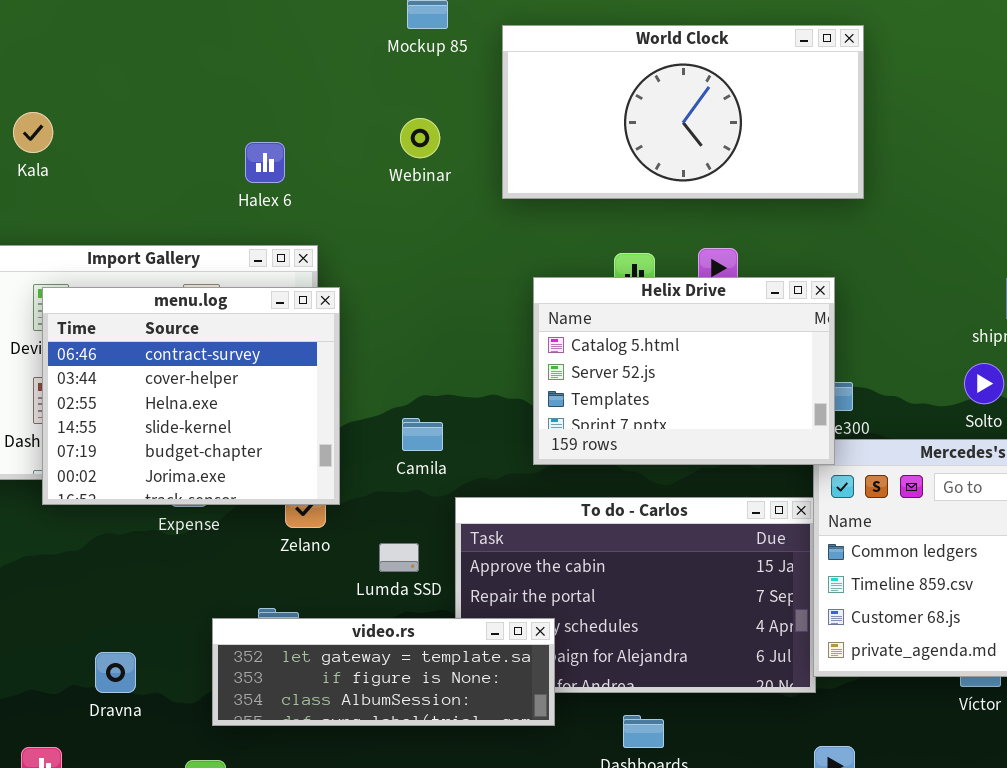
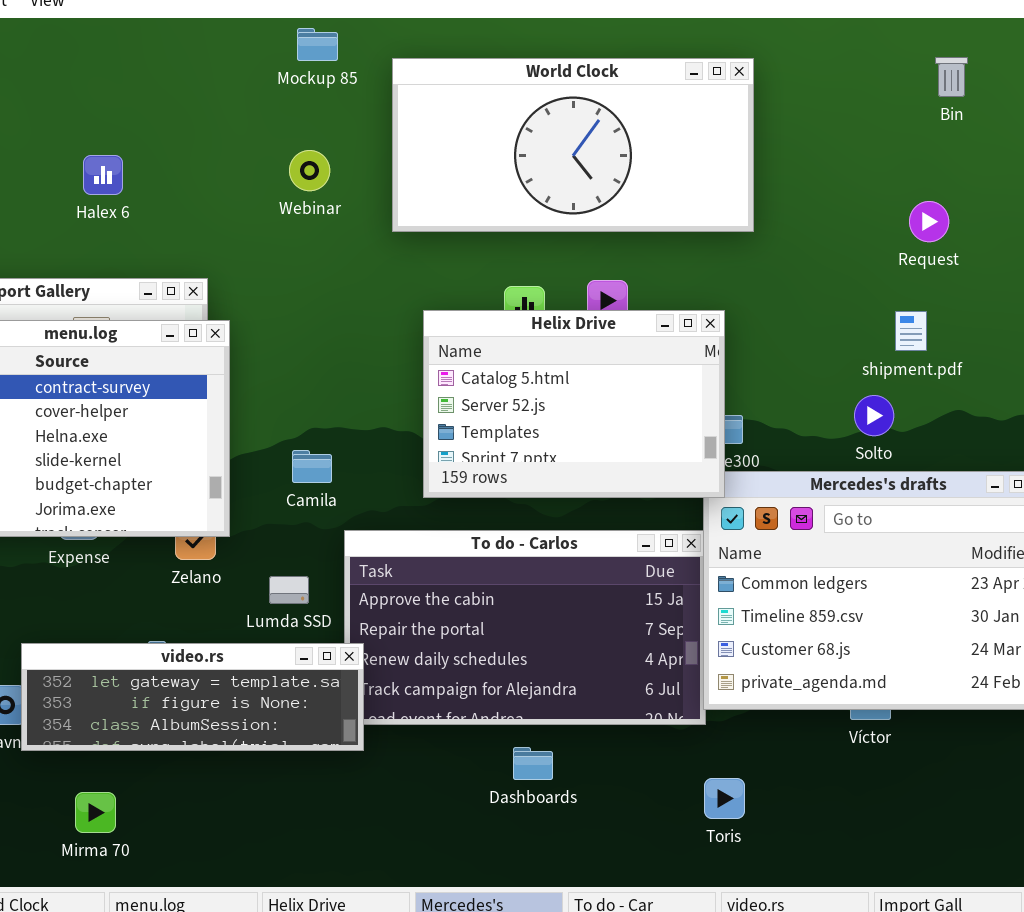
Halex 6: [245,142,285,183] -> [83,155,123,195], moved
video.rs: [212,618,555,726] -> [21,643,364,751], moved

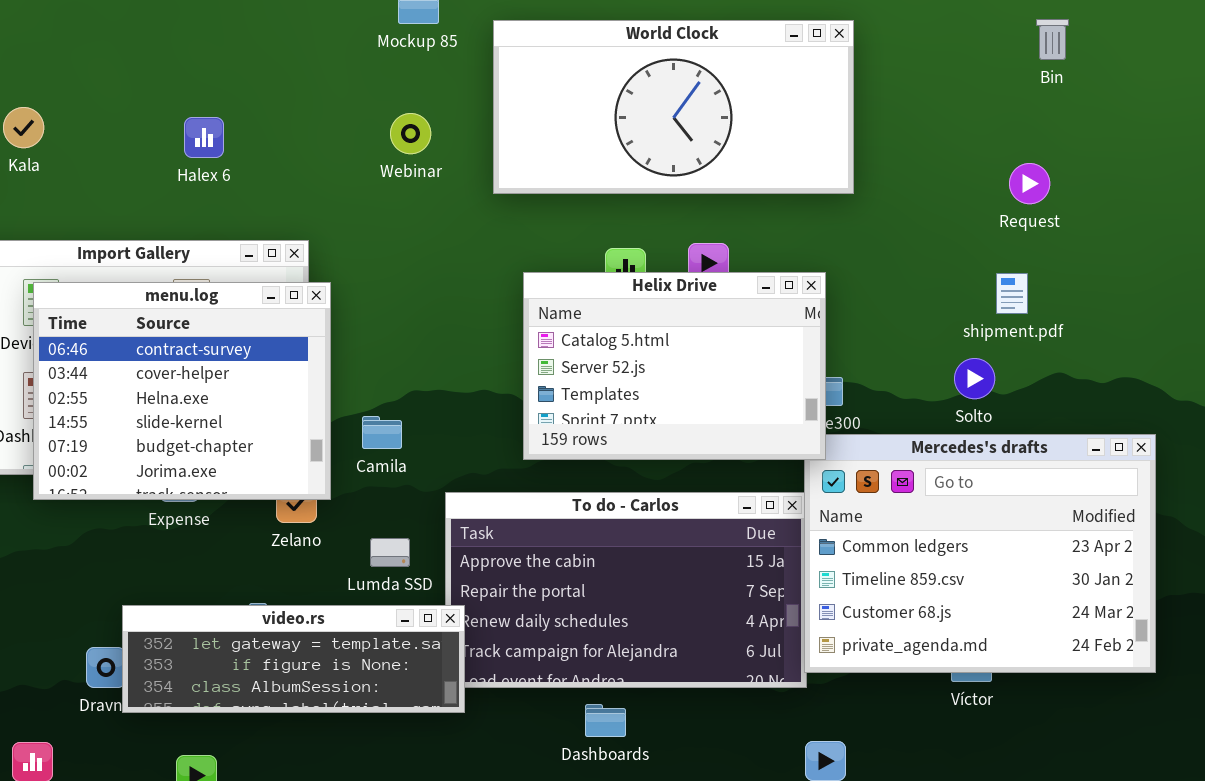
Camila: [292,450,332,483] -> [362,416,402,449], moved
Dashboards: [513,747,553,780] -> [585,704,626,737], moved

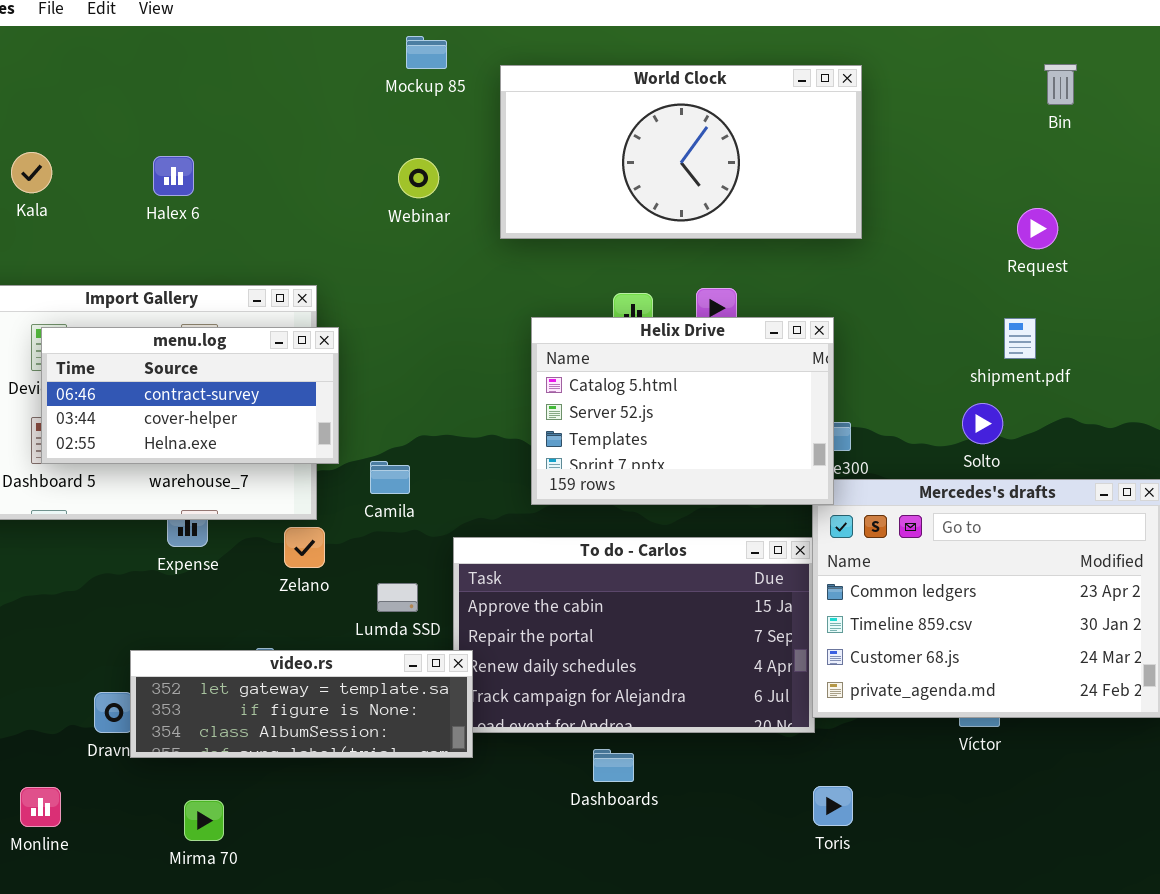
Halex 6: [184,117,224,158] -> [153,156,194,196], moved
menu.log: [33,282,331,500] -> [41,327,339,464], resized

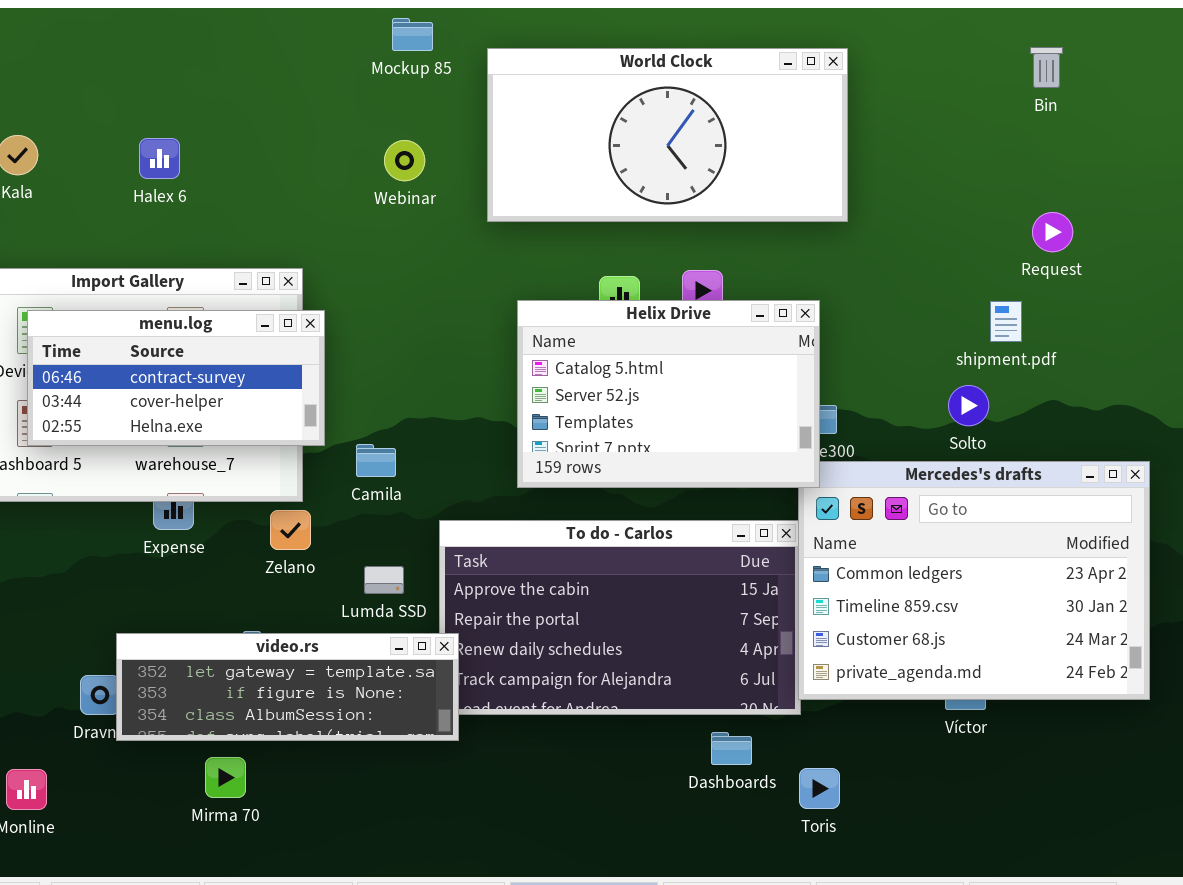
Request: [1017,208,1058,249] -> [1032,212,1073,252], moved
Dashboards: [593,749,634,782] -> [711,732,752,765], moved
Mirma 70: [184,800,224,841] -> [205,757,246,798], moved

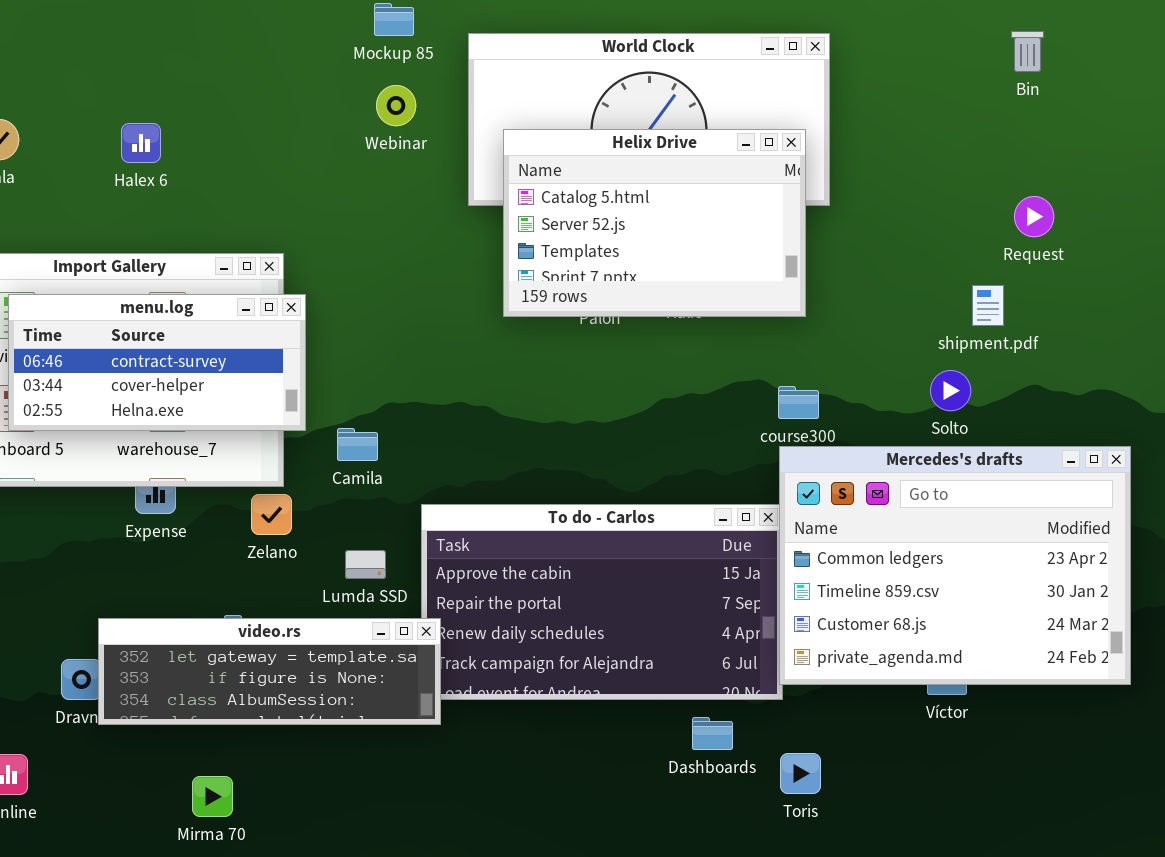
Webinar: [384,140,425,181] -> [376,85,416,126], moved
Helix Drive: [517,300,820,488] -> [503,129,806,317], moved
Mirma 70: [205,757,246,798] -> [192,776,233,817], moved

